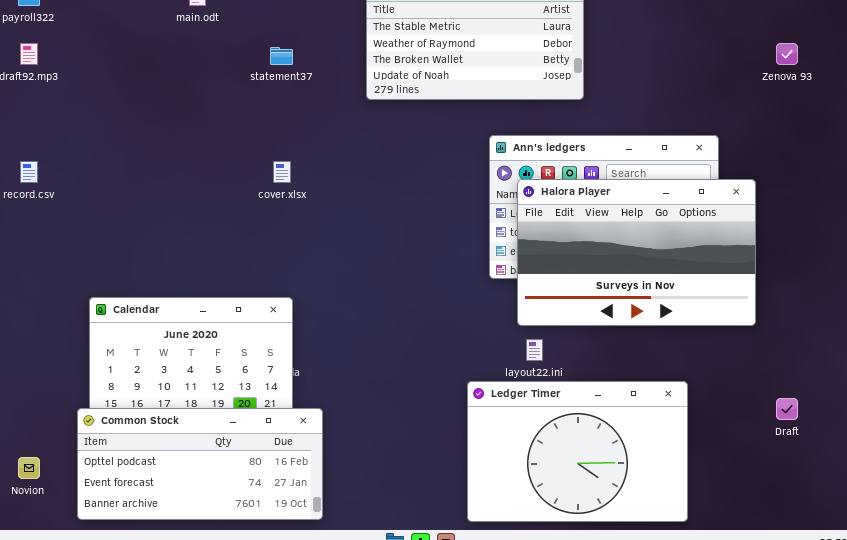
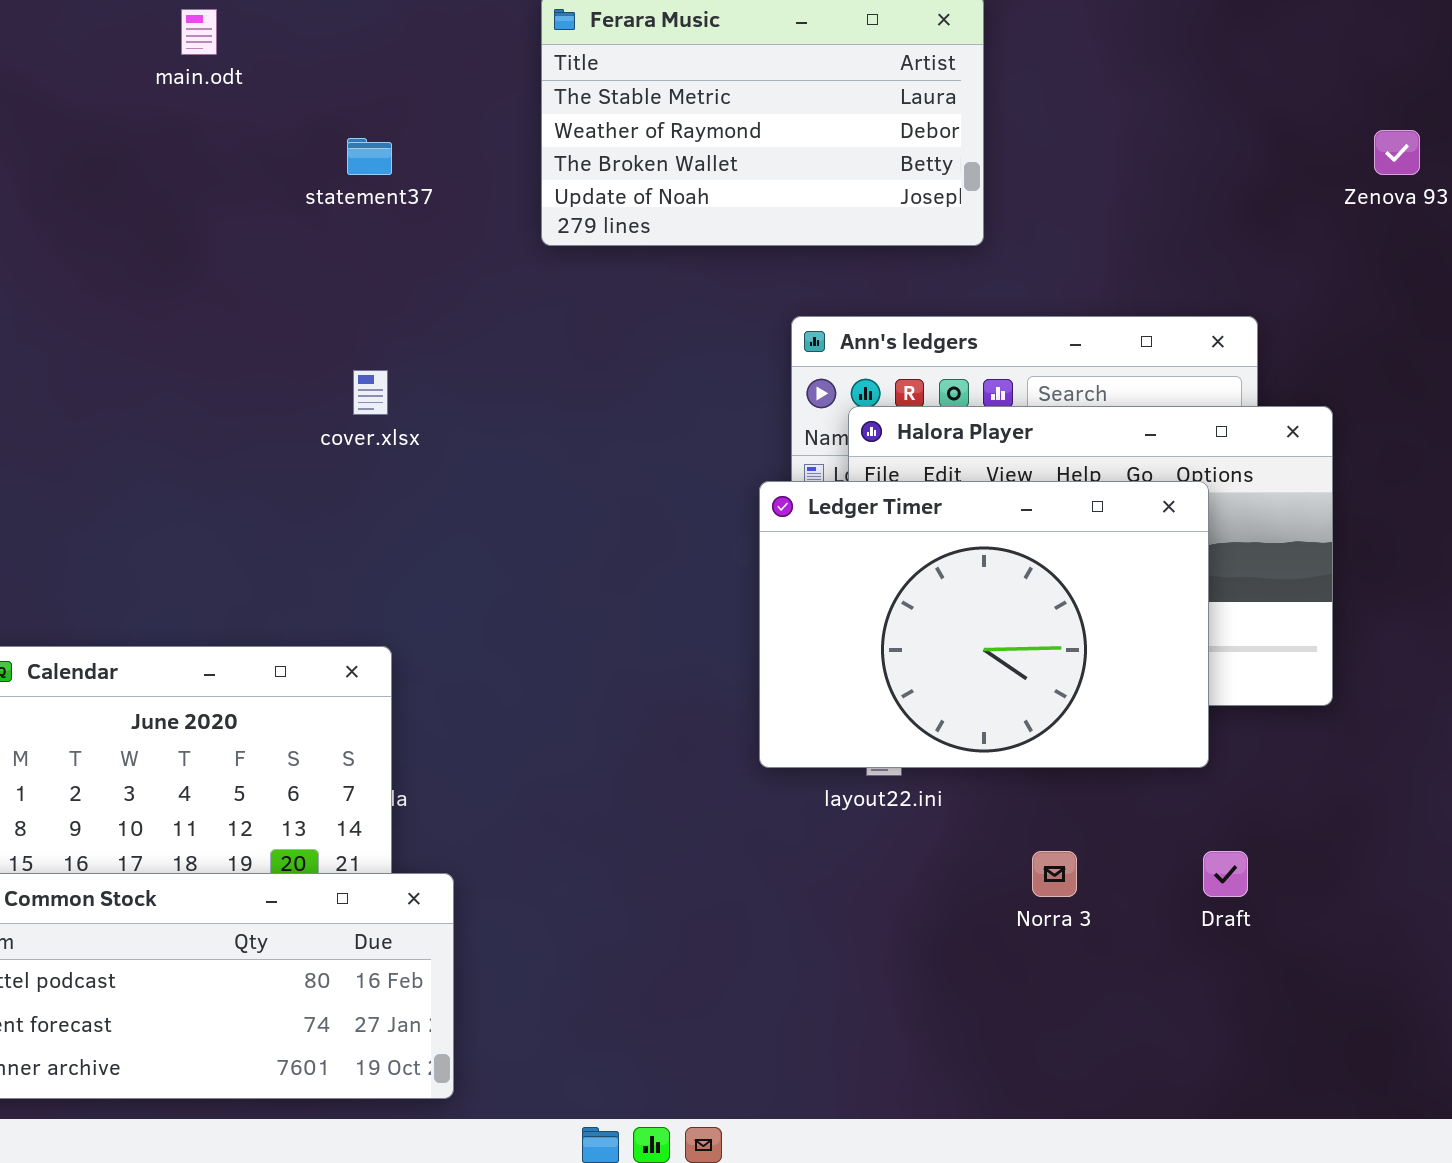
Ledger Timer: [467,381,688,522] -> [759,481,1209,768], moved
Draft: [776,398,798,420] -> [1203,851,1248,897], moved

